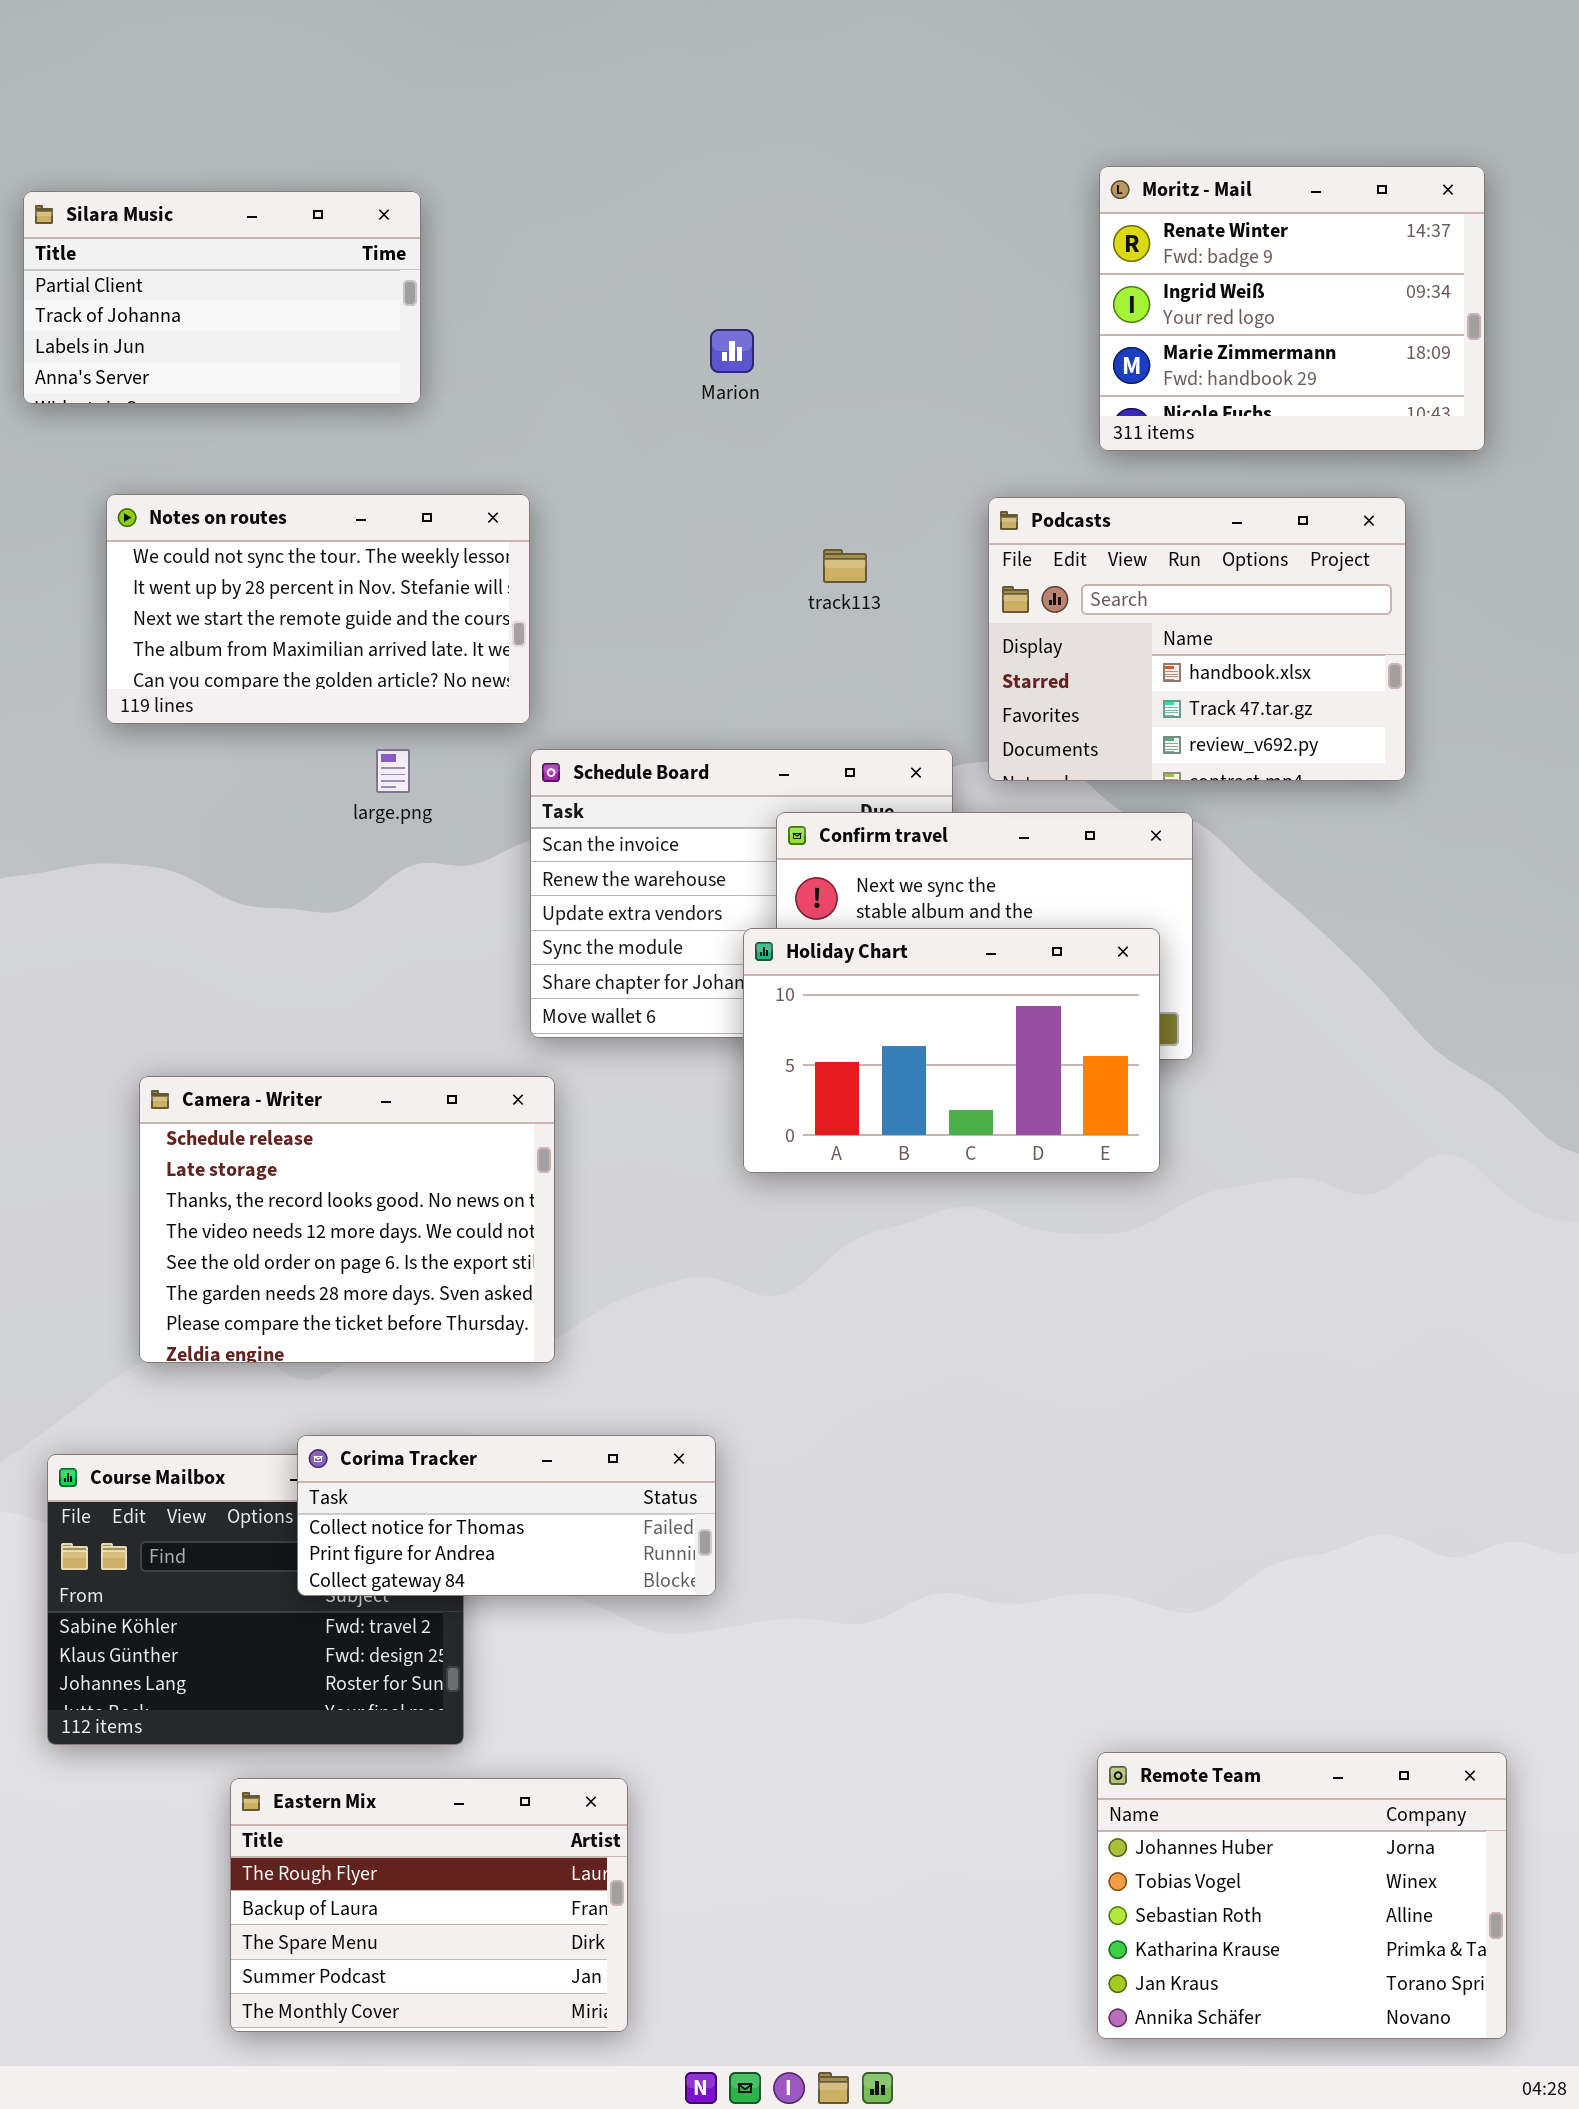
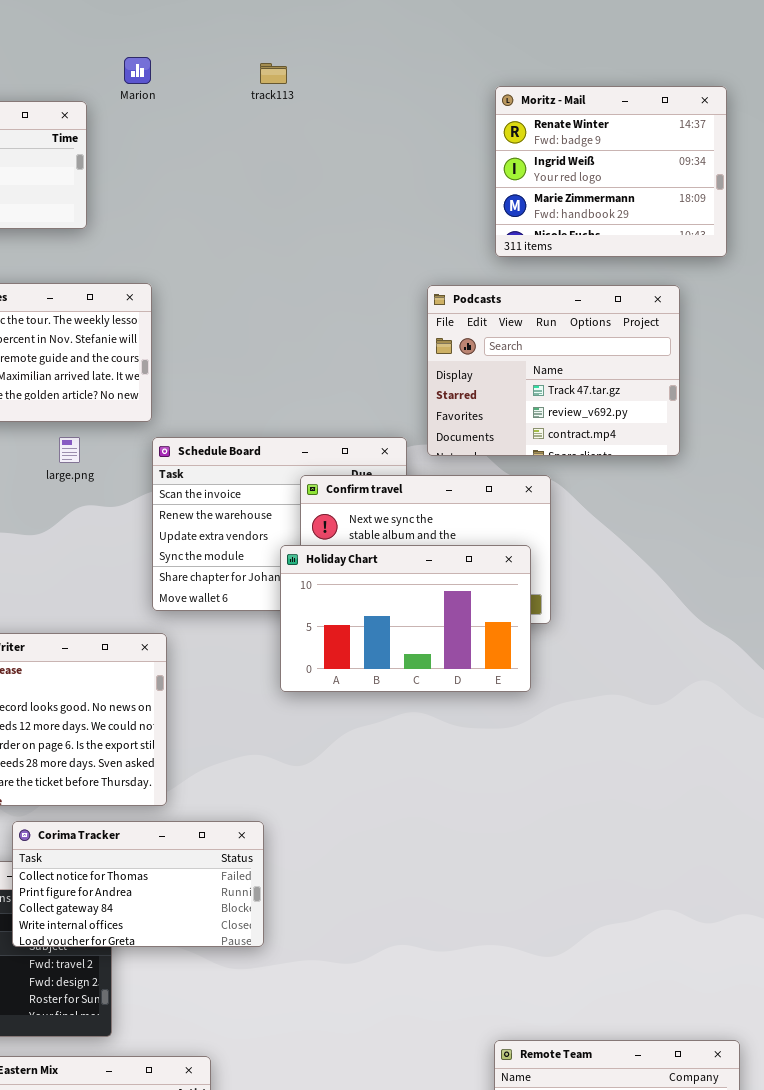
Marion: [710,329,754,373] -> [124,57,151,84], moved
Podcasts: [988,497,1406,781] -> [427,285,680,456], scrolled down 1 row
track113: [823,549,867,583] -> [260,63,287,84], moved
Corima Tracker: [297,1435,716,1596] -> [12,821,264,947], resized

